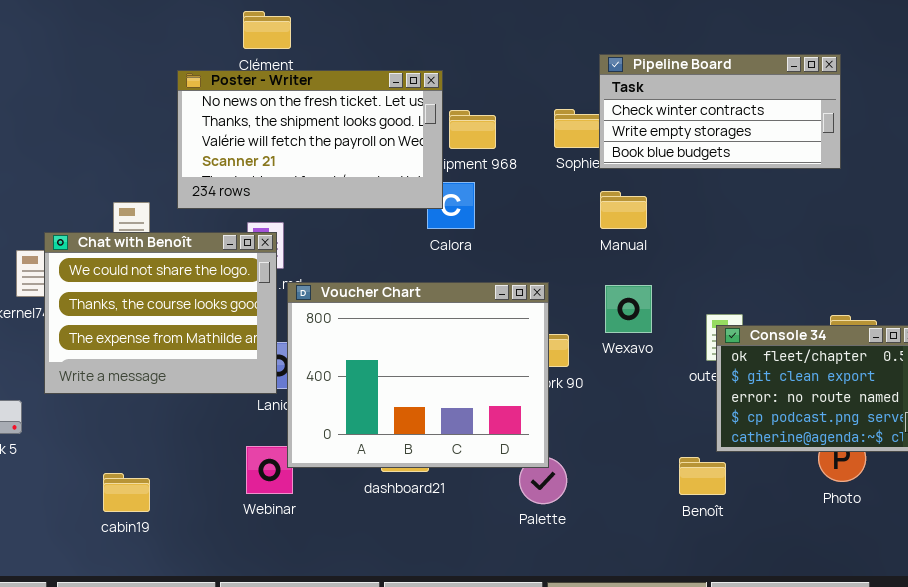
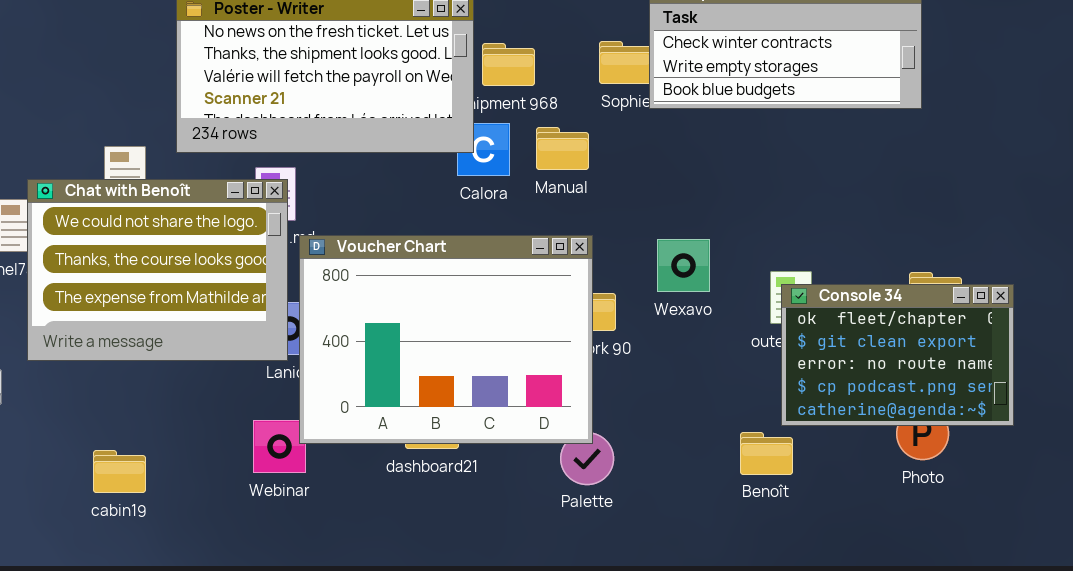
Manual: [600,191,647,229] -> [536,127,589,170], moved

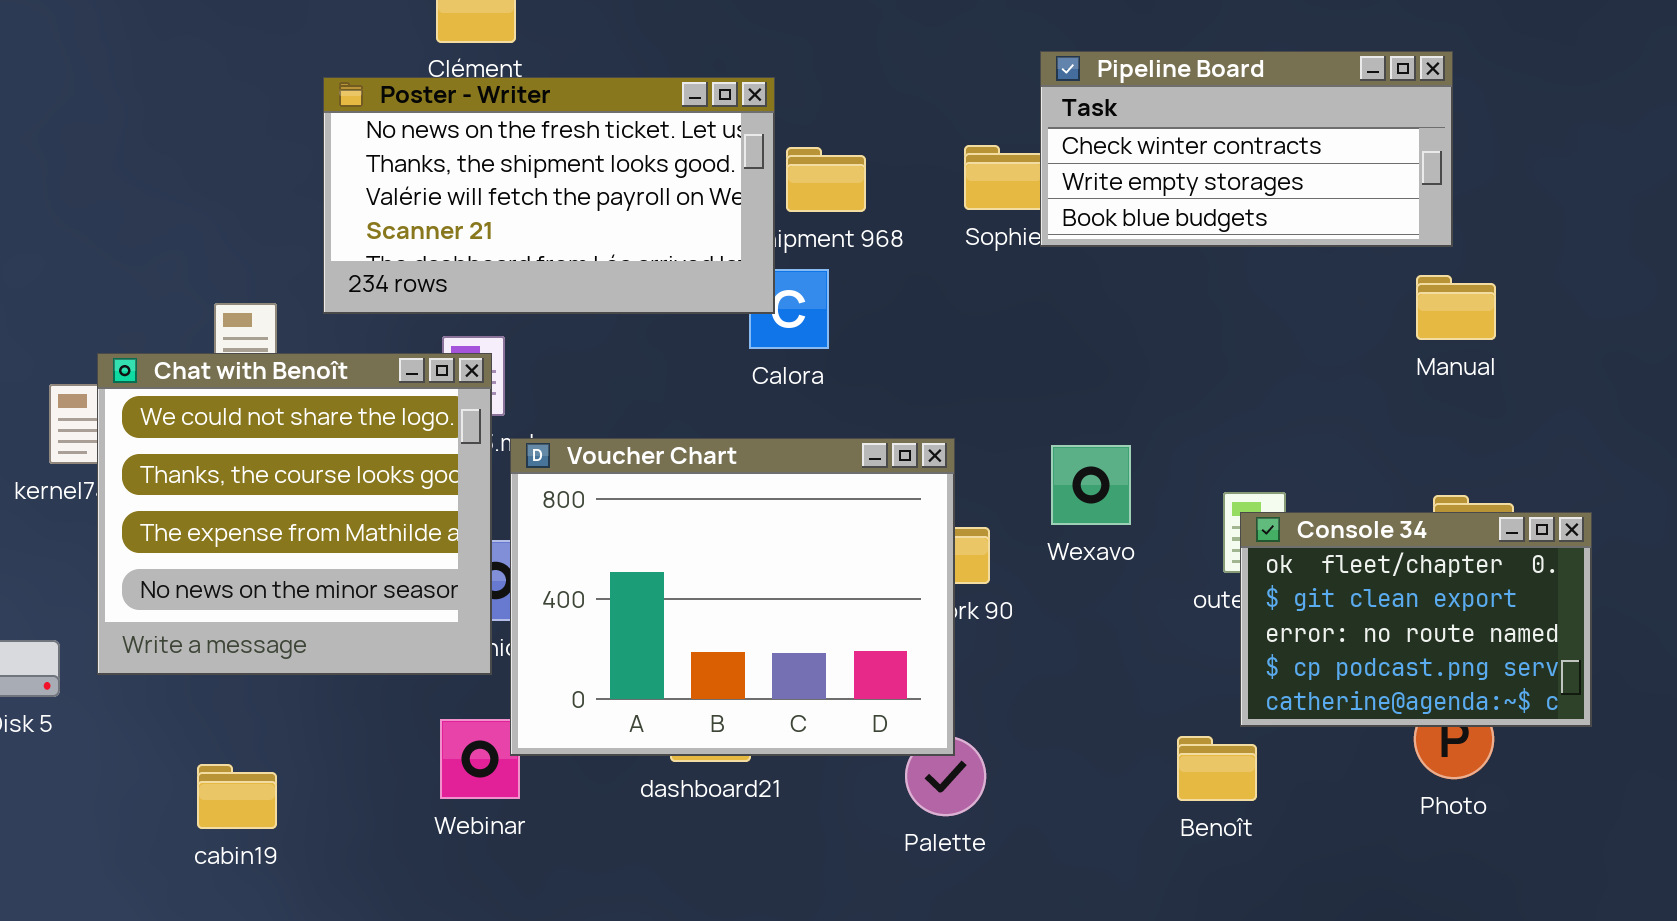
Manual: [536,127,589,170] -> [1416,275,1496,340], moved
Chat with Benoît: [27,179,288,361] -> [97,353,492,675], resized

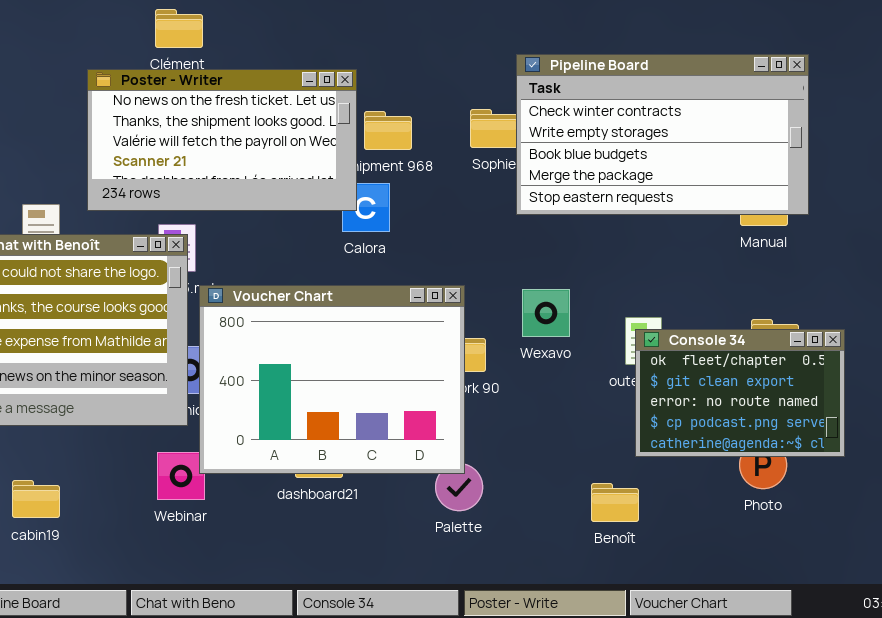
Pipeline Board: [1040,51,1453,247] -> [516,54,809,215], resized
Benoît: [1177,736,1257,801] -> [591,483,639,522], moved

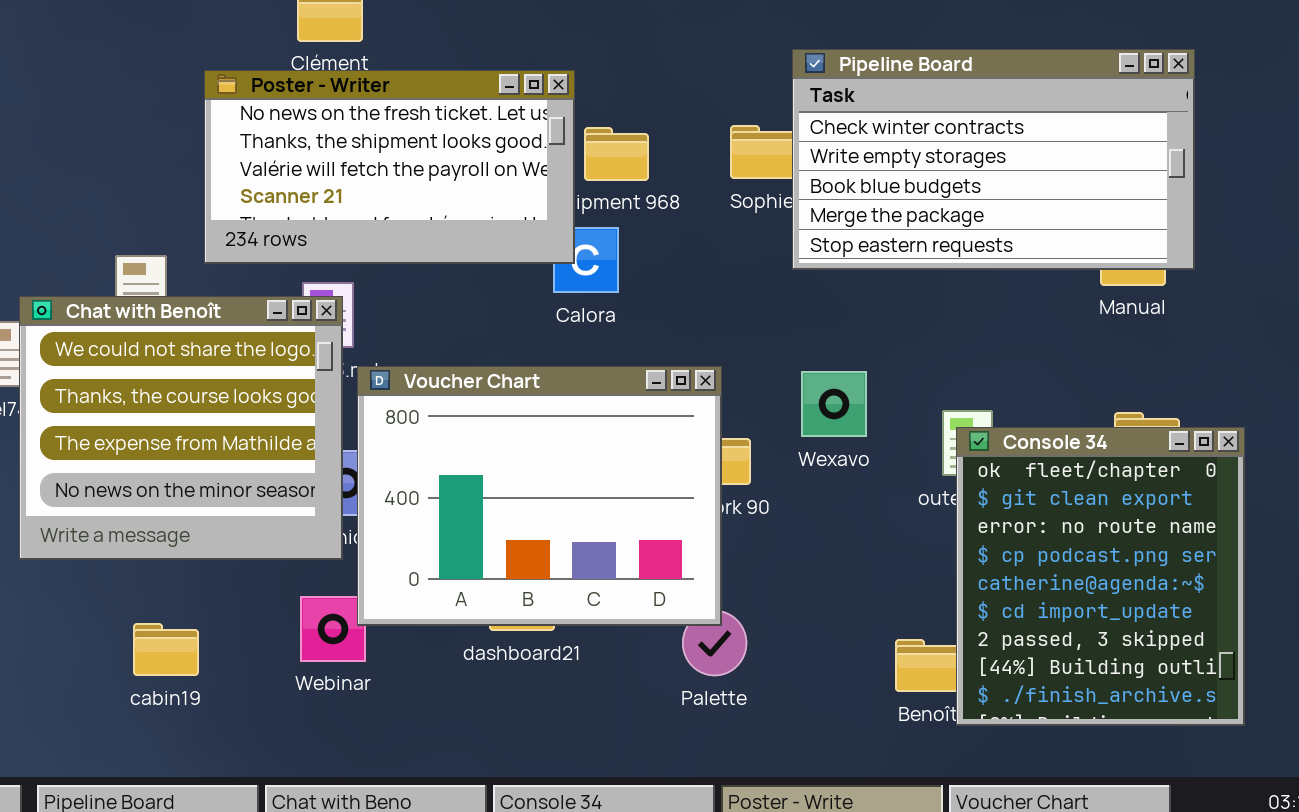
Console 34: [635,329,845,457] -> [956,427,1245,726], resized
cabin19: [12,480,60,518] -> [133,623,199,676], moved

